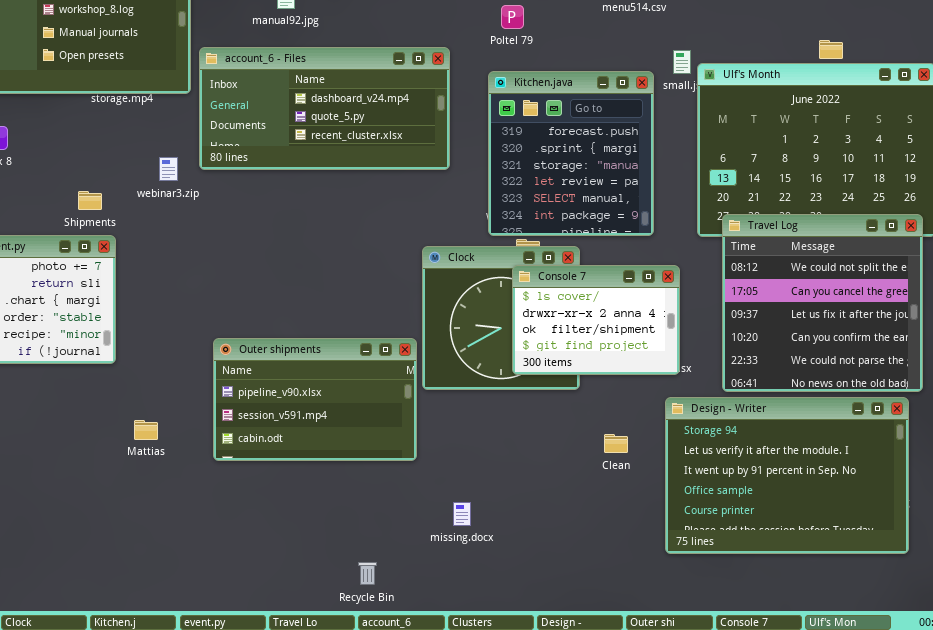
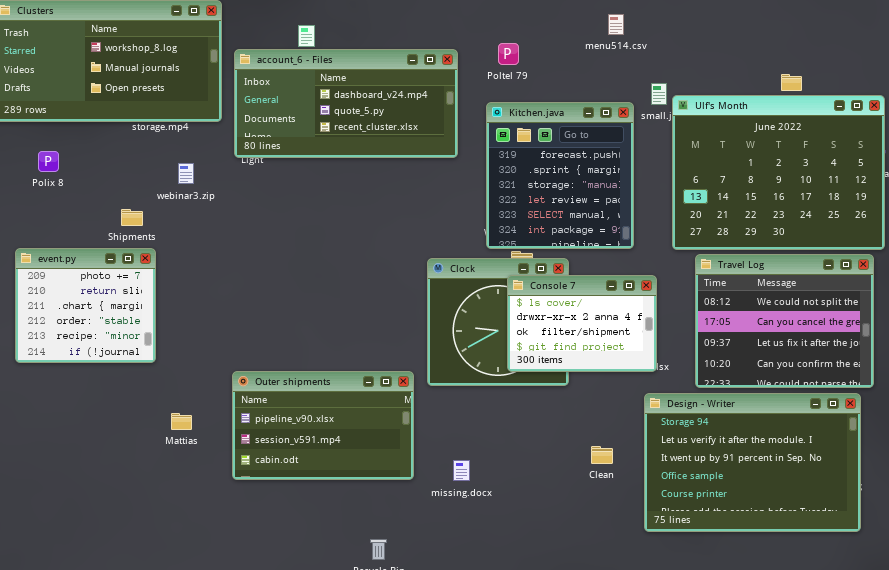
account_6 - Files: [199,47,450,170] -> [234,49,458,158], moved
webinar3.zip: [159,157,178,181] -> [178,163,194,184], moved
Travel Log: [722,214,923,392] -> [695,254,874,388], resized
Outer shipments: [213,338,417,461] -> [232,371,414,480], moved
Clean: [604,434,628,453] -> [591,446,613,464], moved
missing.docx: [453,502,471,526] -> [453,460,470,481], moved

